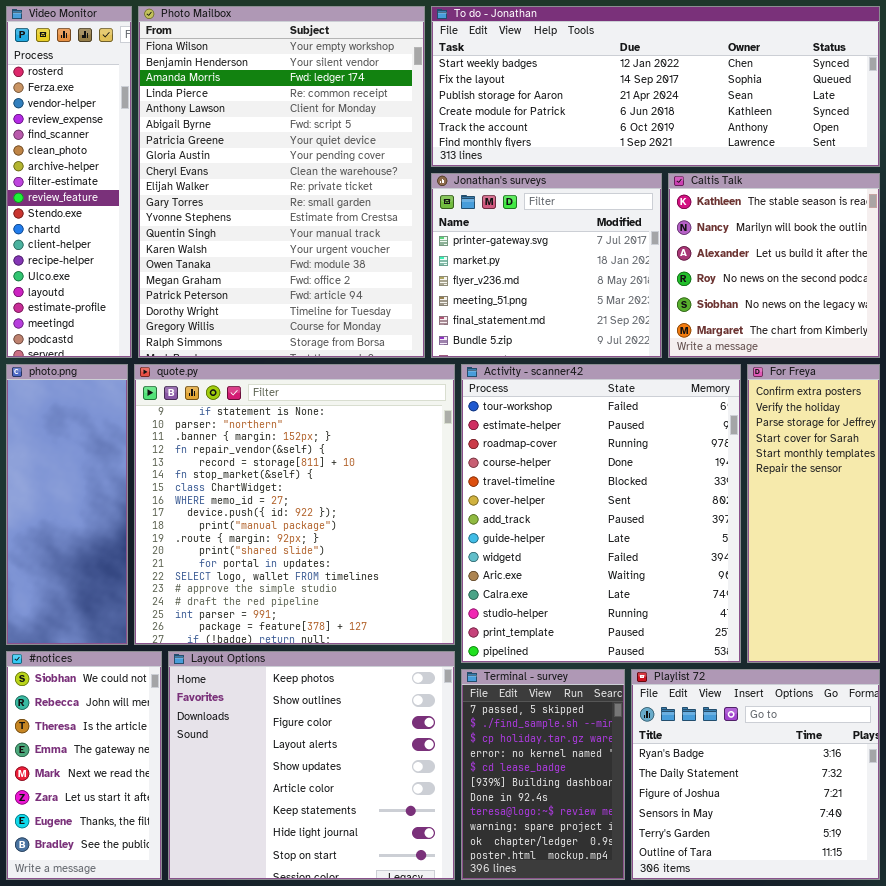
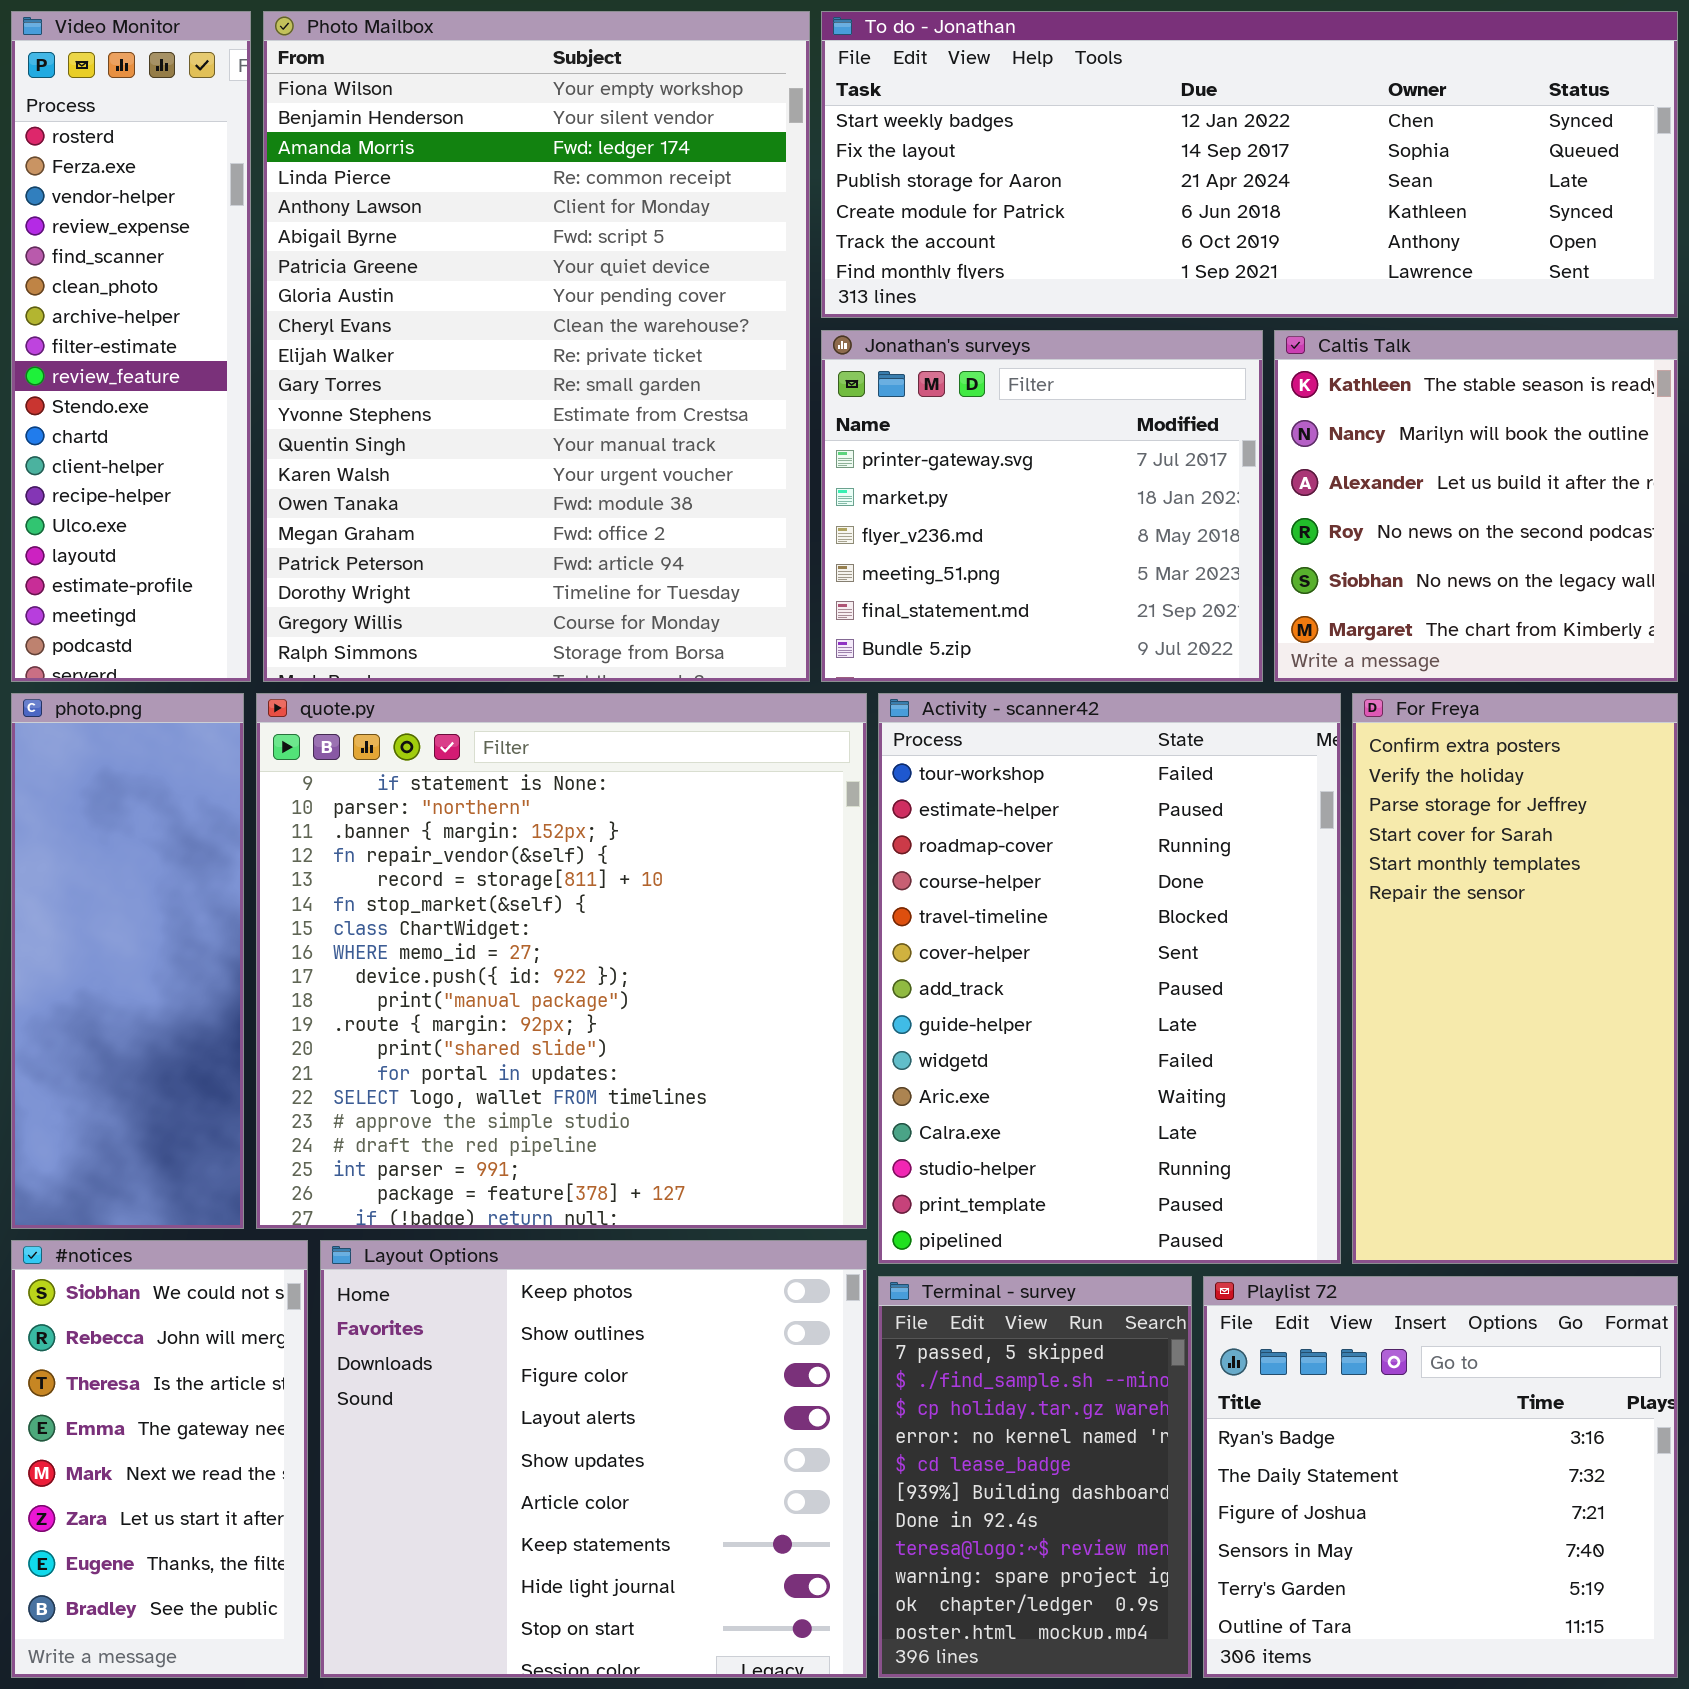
Activity - scanner42: [461,364,741,663] -> [878,693,1341,1264], resized
For Freya: [747,364,880,663] -> [1352,693,1678,1264], resized

